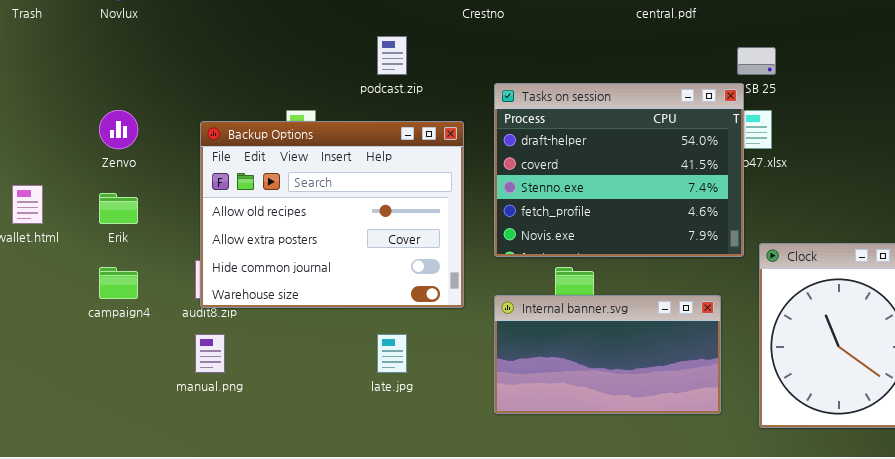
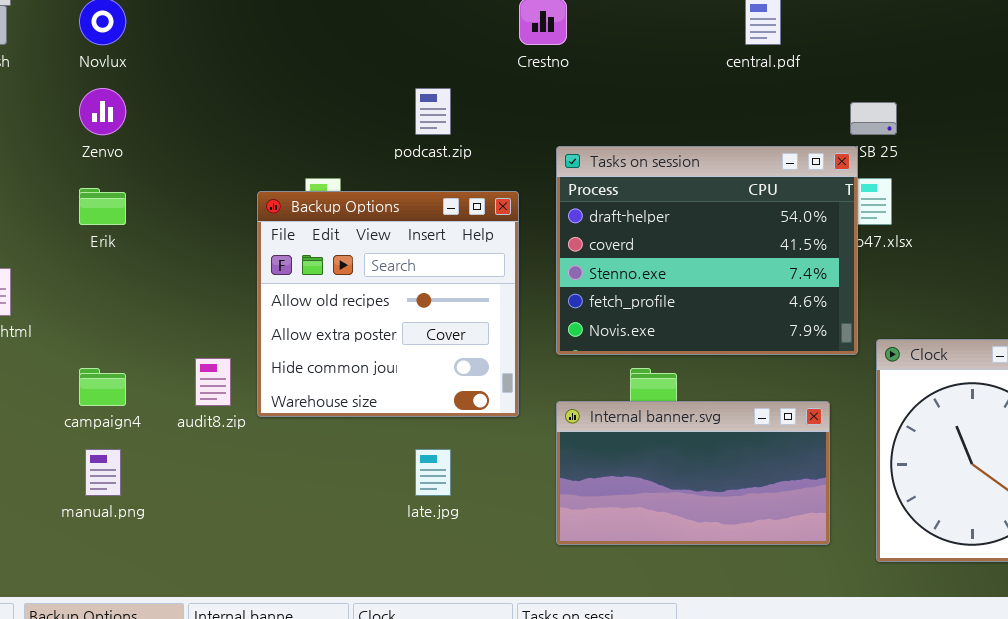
Zenvo: [99,110,138,149] -> [79,88,126,135], moved
Backup Options: [200,121,464,308] -> [257,191,519,417], resized
Erik: [99,193,138,224] -> [79,188,126,225], moved
manual.png: [195,334,225,373] -> [85,449,121,496], moved

